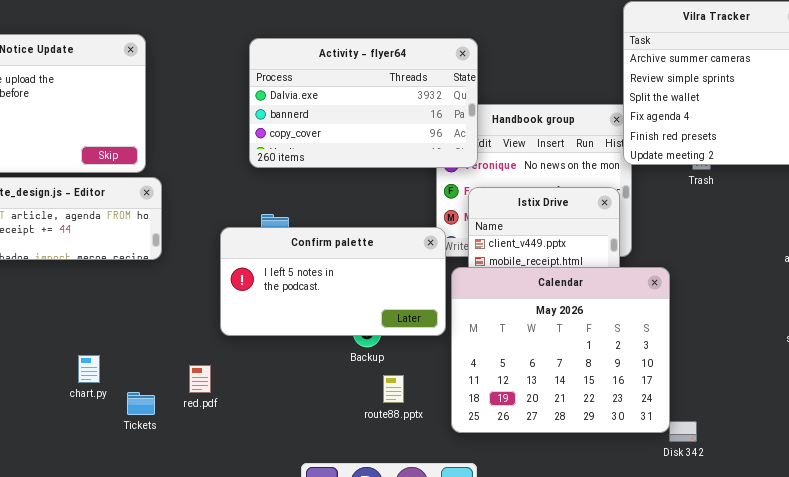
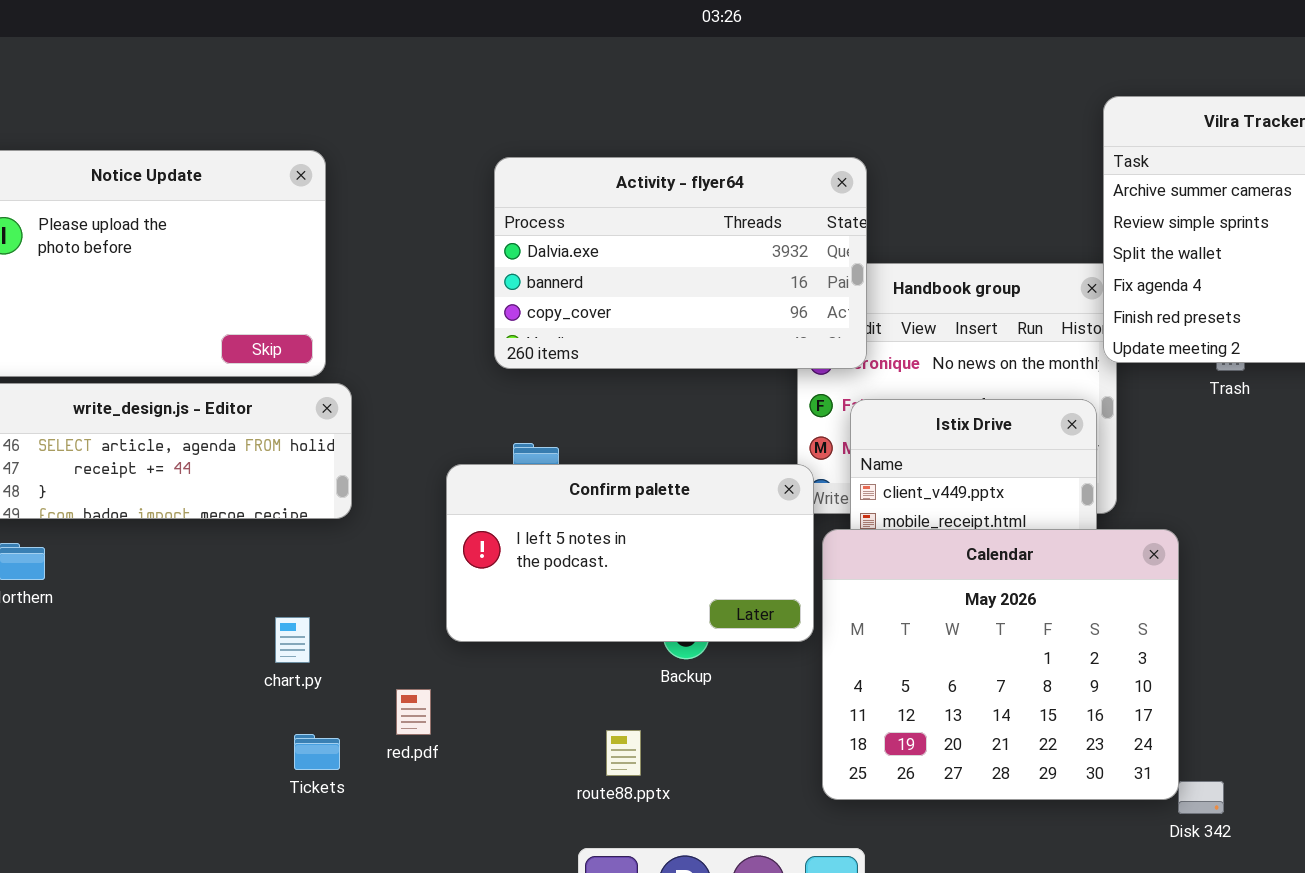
chart.py: [78,355,100,383] -> [275,617,310,663], moved
route88.pptx: [383,375,404,403] -> [606,730,641,776], moved

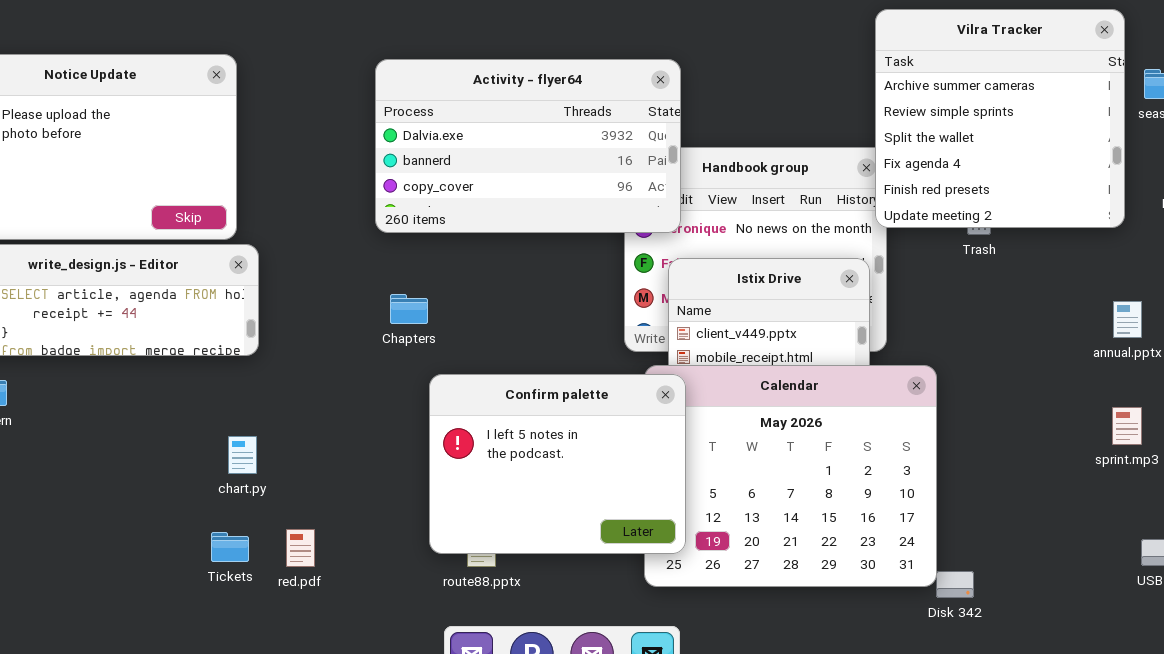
Confirm palette: [446,464,814,642] -> [429,374,686,554], moved, resized
chart.py: [275,617,310,663] -> [228,436,257,474], moved
red.pdf: [396,689,431,735] -> [286,529,315,567], moved

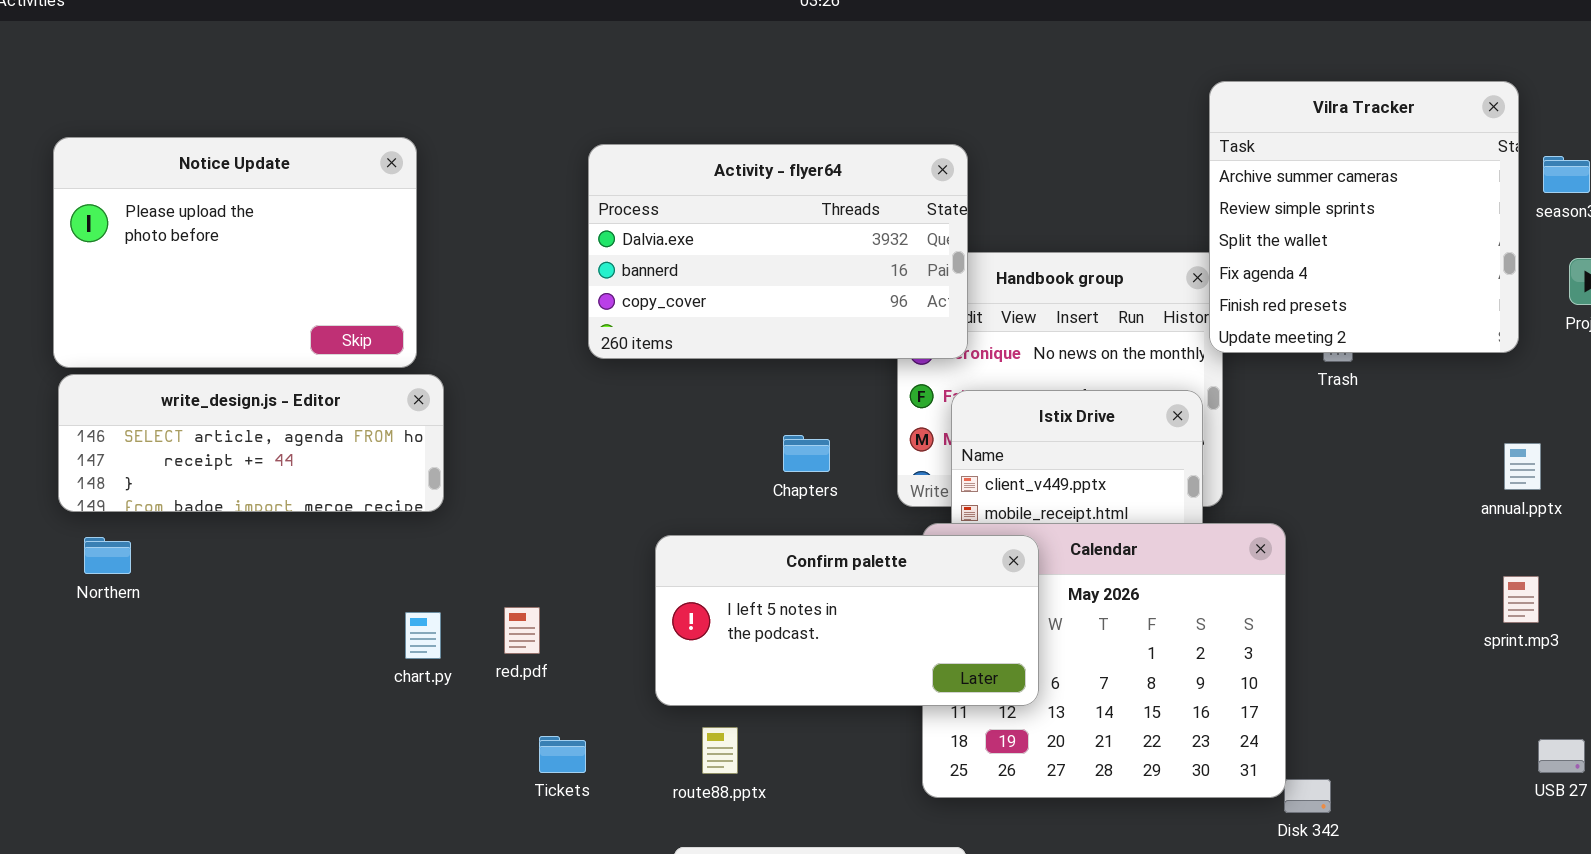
Chapters: [390,294,428,324] -> [783,435,830,472], moved
Confirm palette: [429,374,686,554] -> [655,535,1039,706], resized
red.pdf: [286,529,315,567] -> [504,607,540,654], moved
Tickets: [211,532,249,562] -> [539,736,586,773], moved

